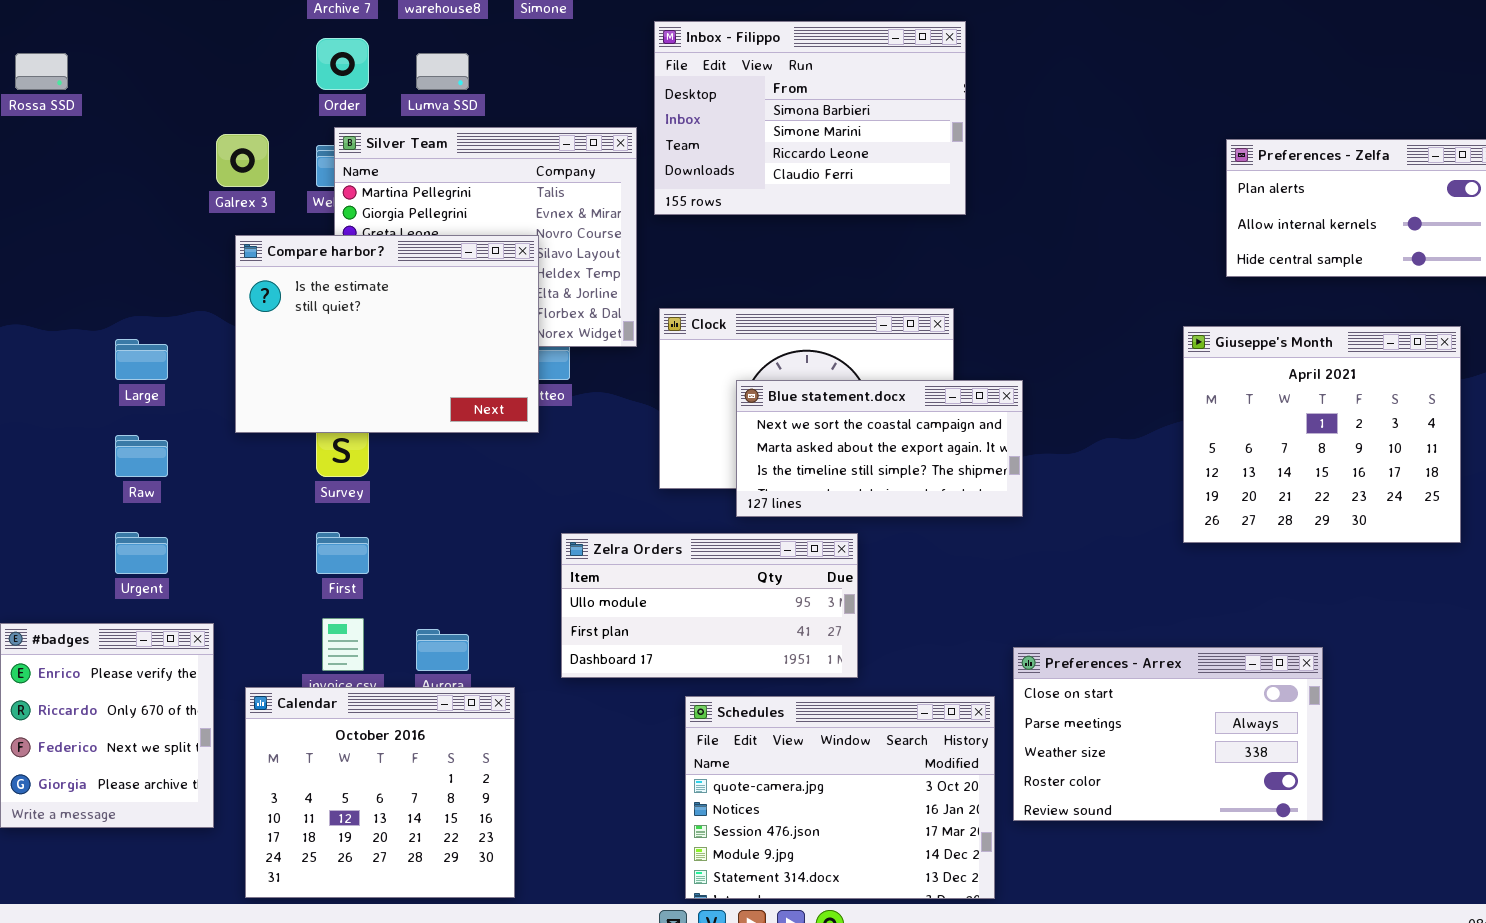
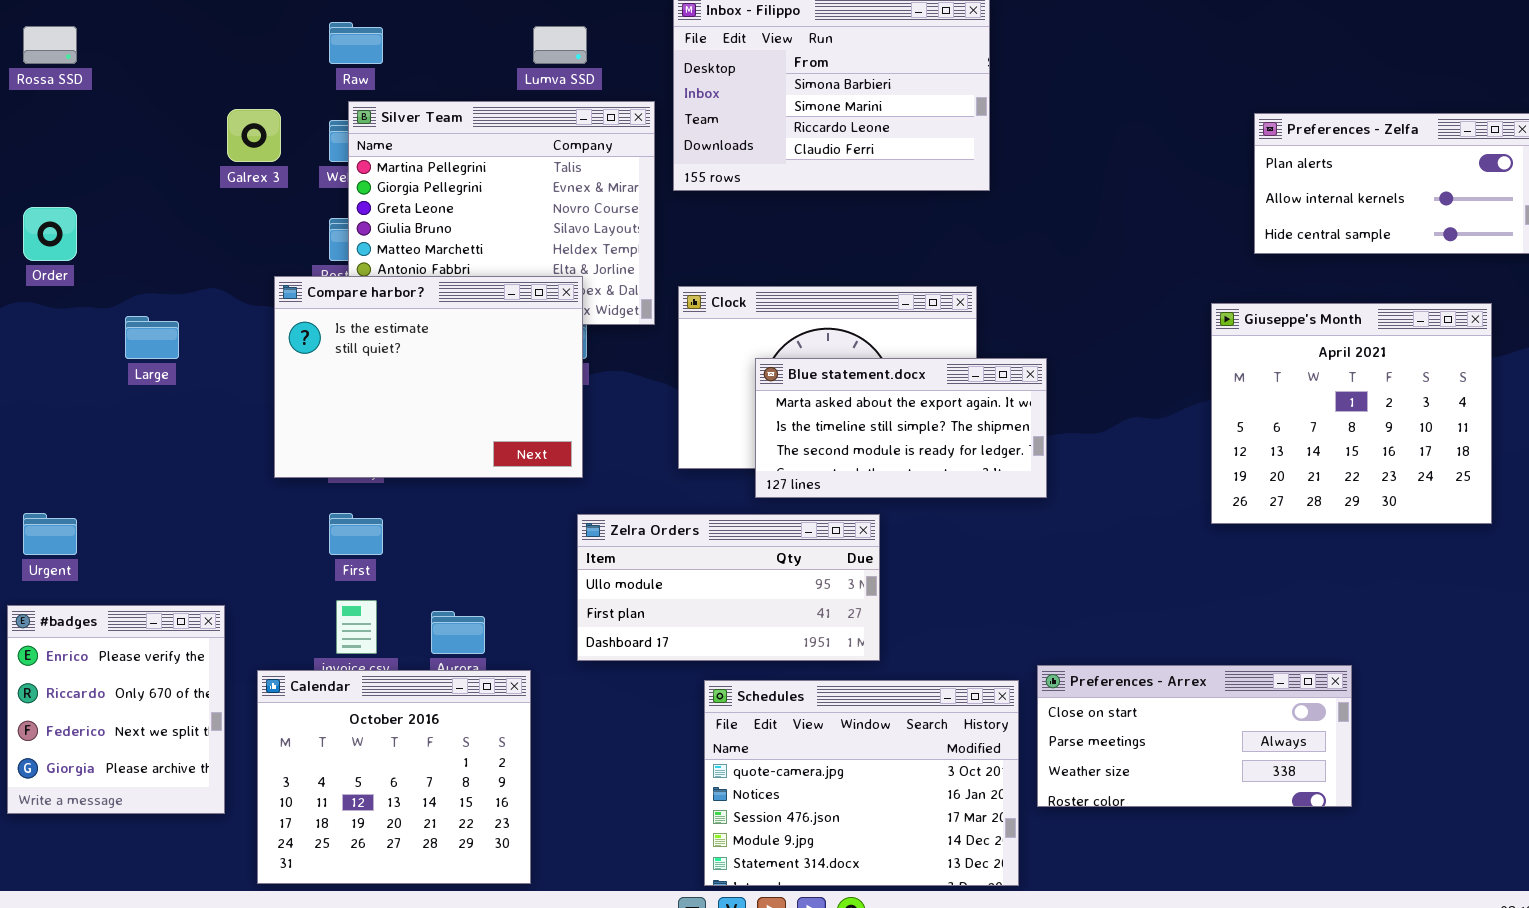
Order: [316,38,369,90] -> [23,207,77,261], moved
Lumva SSD: [416,53,469,90] -> [533,26,587,64], moved
Compare harbor?: [235,235,539,433] -> [274,276,583,478], moved
Blue statement.docx: [736,380,1023,517] -> [755,358,1047,498], scrolled down 1 row
Raw: [115,435,168,477] -> [329,22,383,64], moved
Urgent: [115,532,168,574] -> [23,513,77,555], moved
Preferences - Arrex: [1013,647,1323,821] -> [1037,665,1352,807], resized

